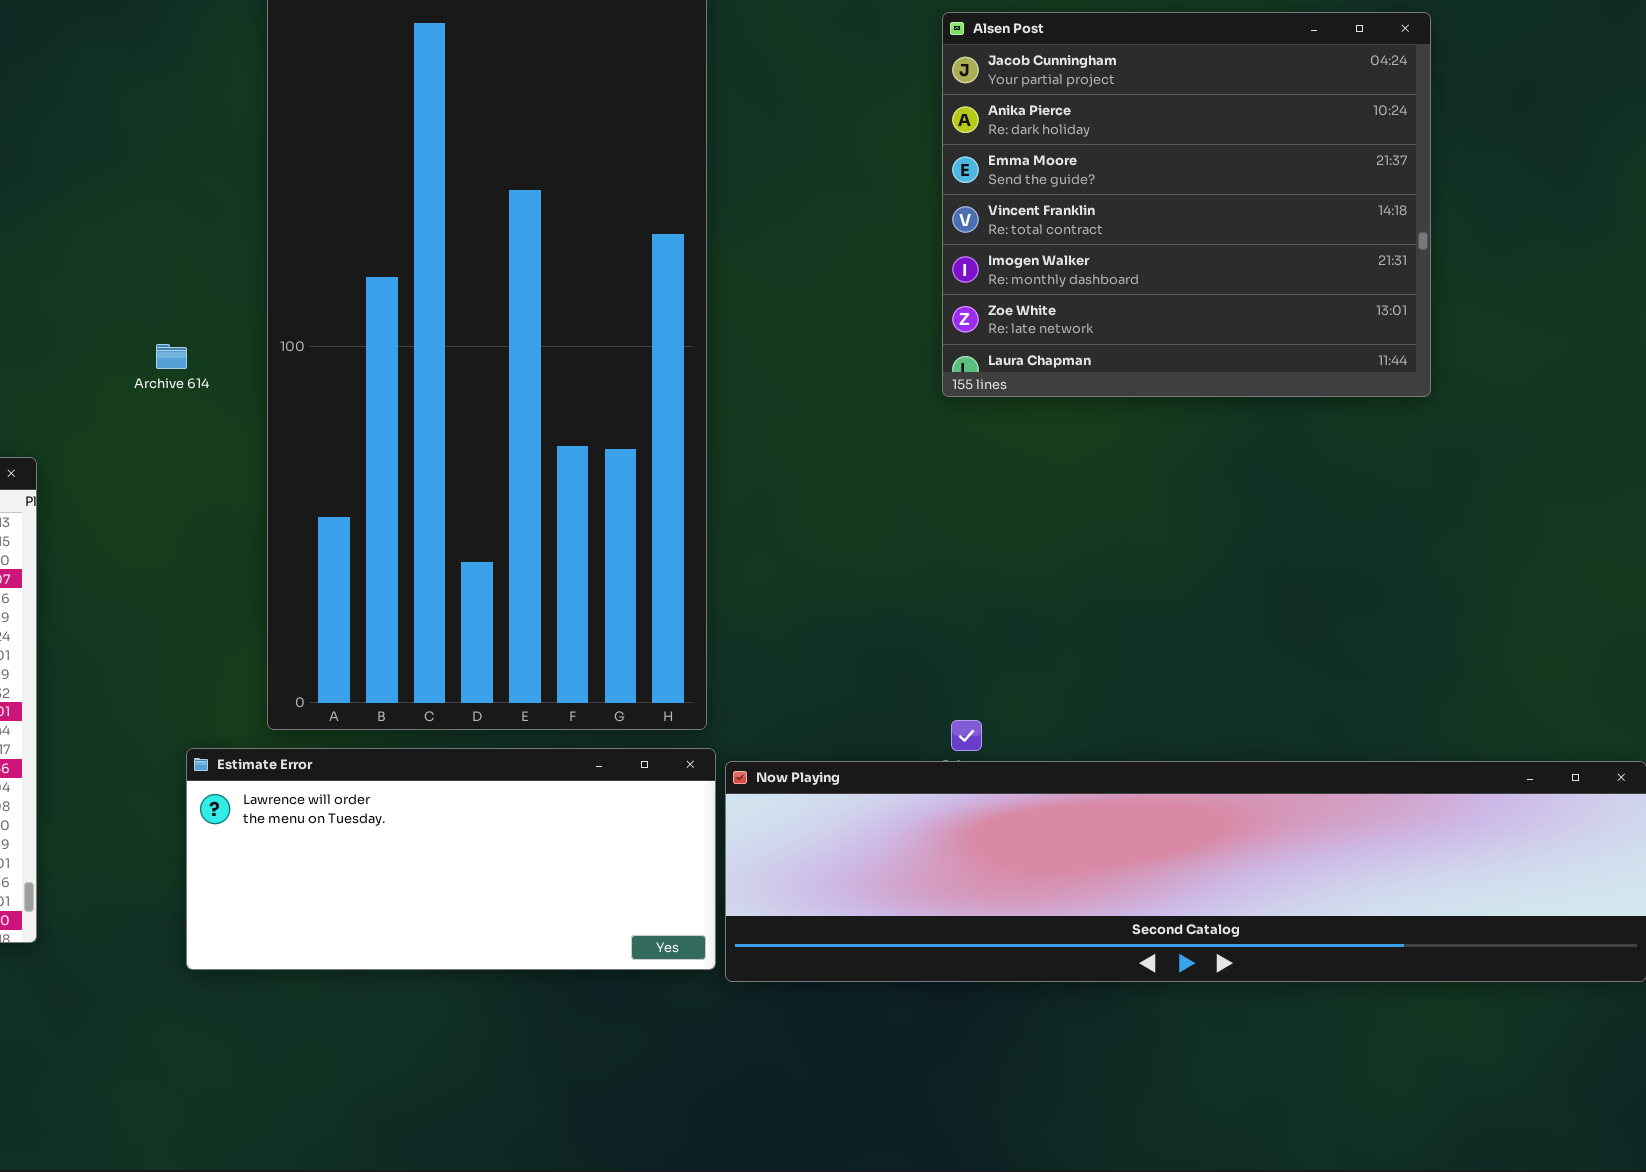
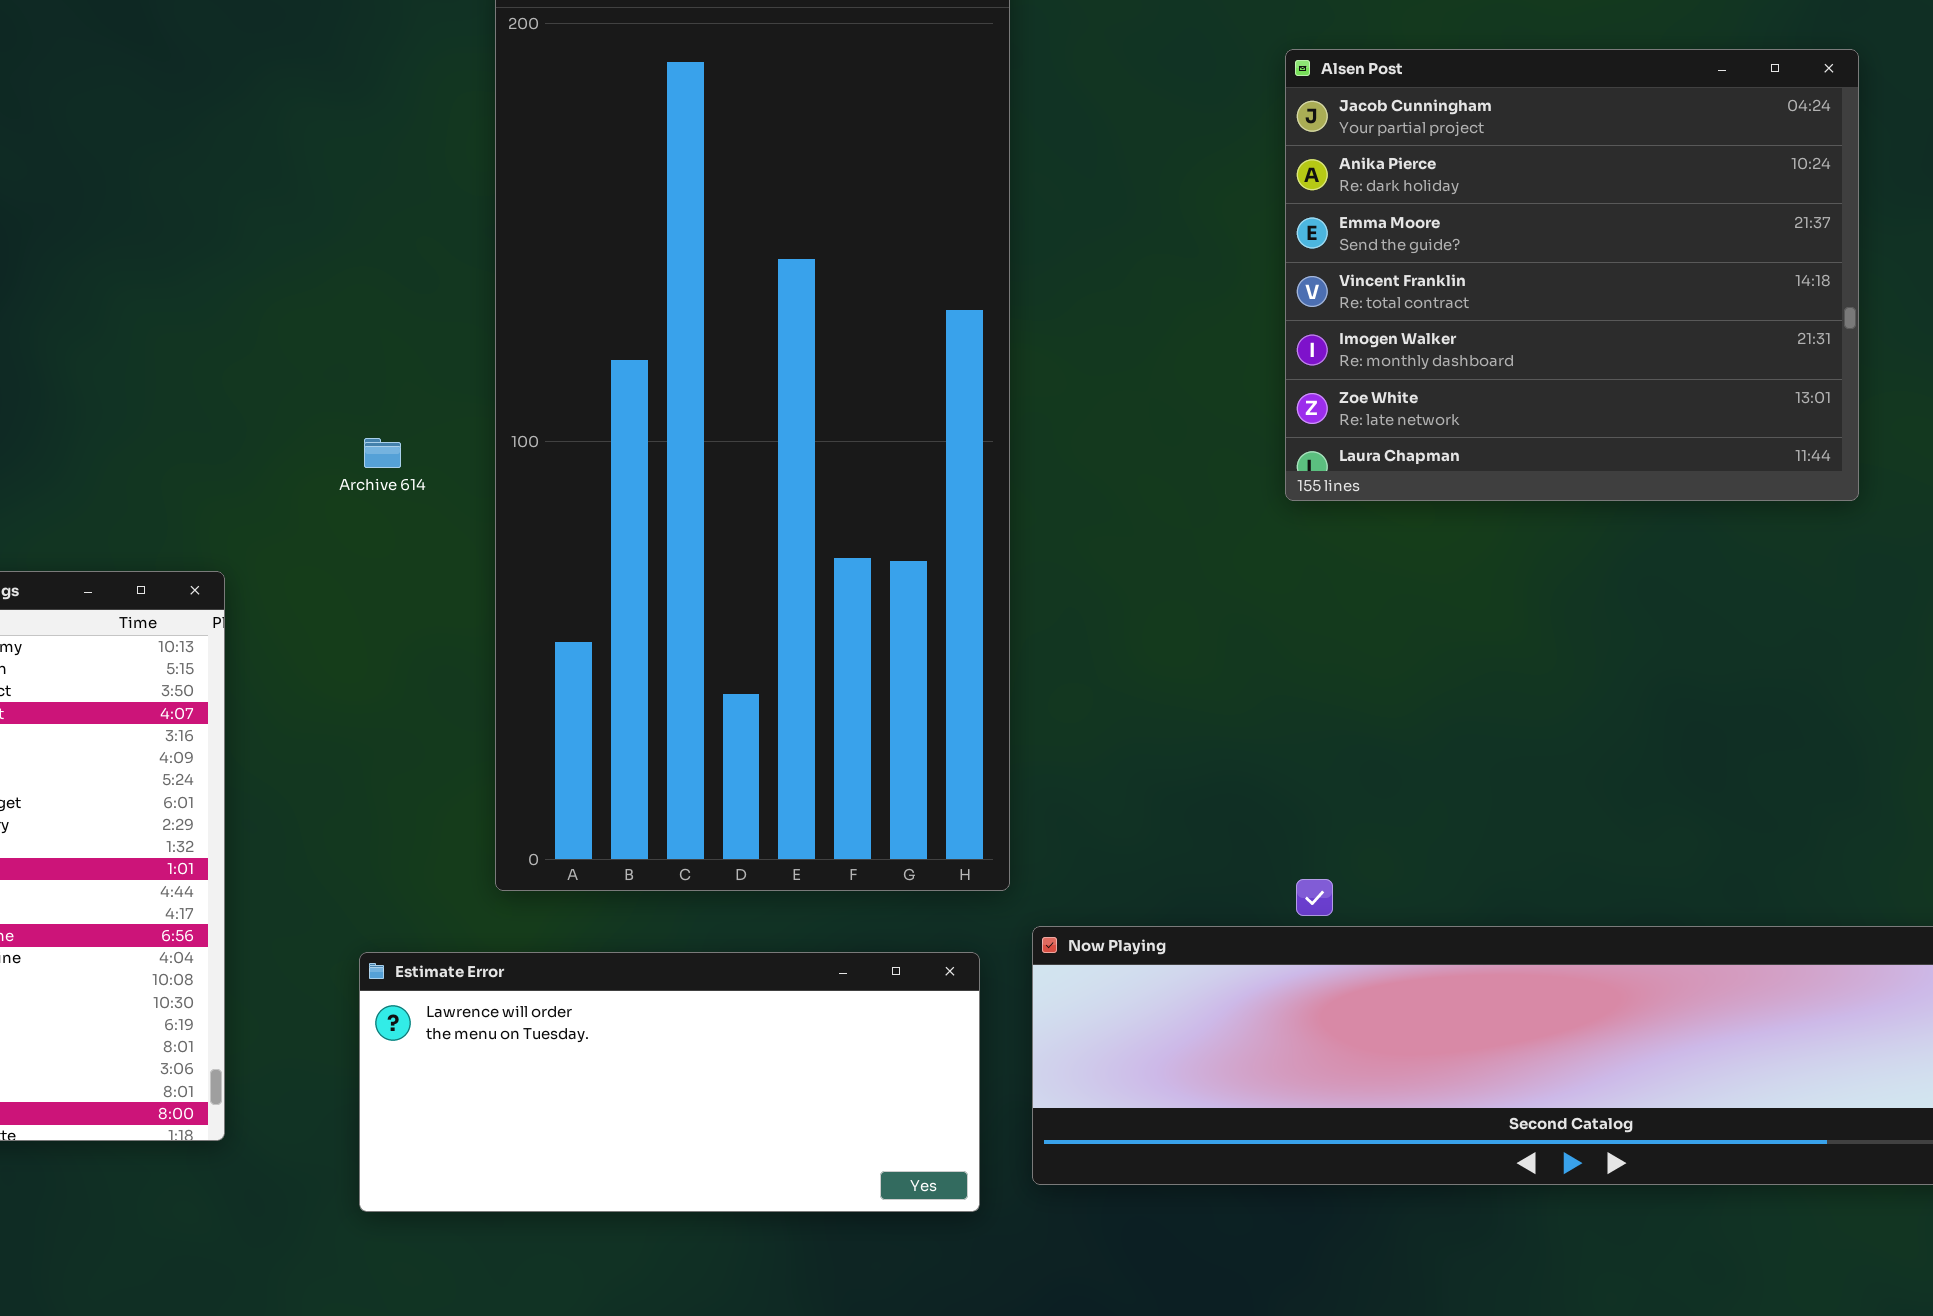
Estimate Error: [186,748,716,970] -> [359,952,980,1212], moved

